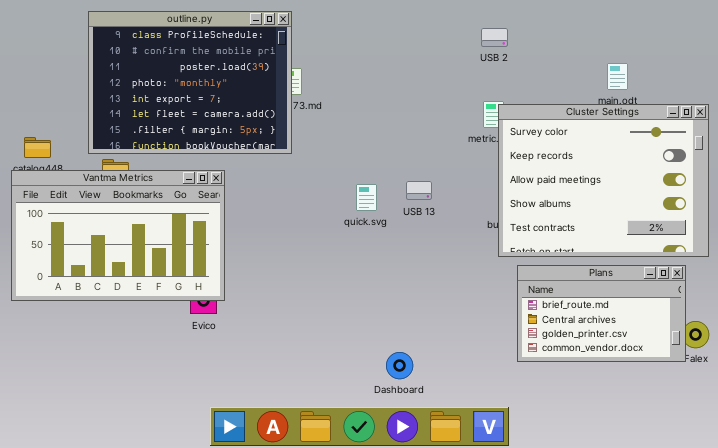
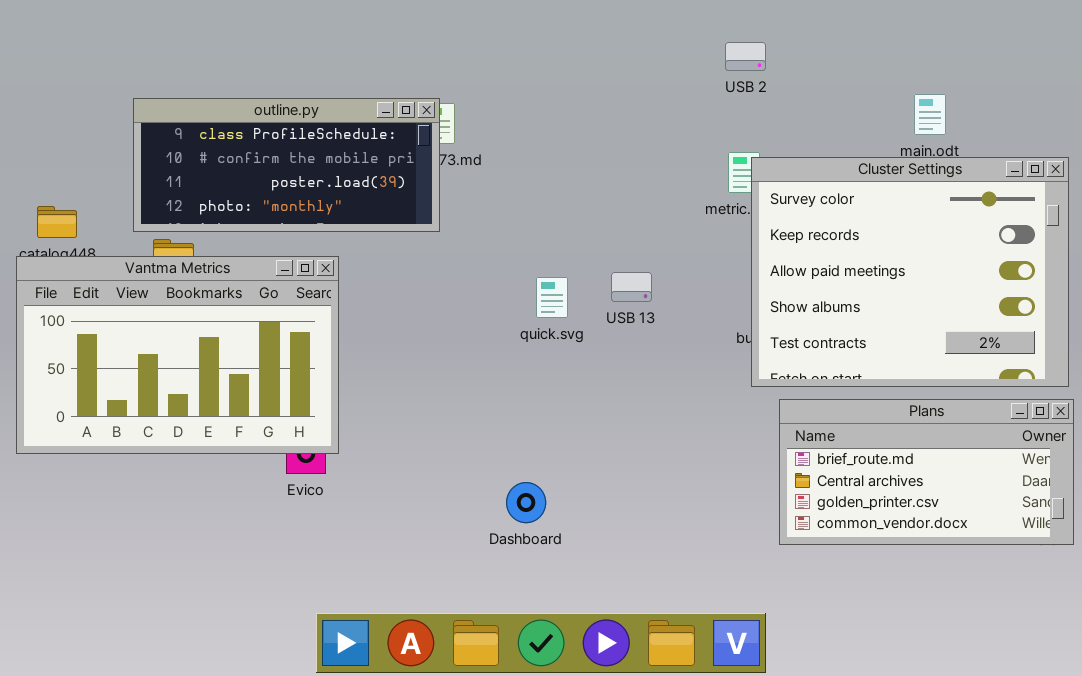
outline.py: [88,11,292,154] -> [133,98,440,232], resized
Plans: [517,265,686,362] -> [779,399,1074,545], resized
Dashboard: [386,352,413,379] -> [506,482,546,523], moved

